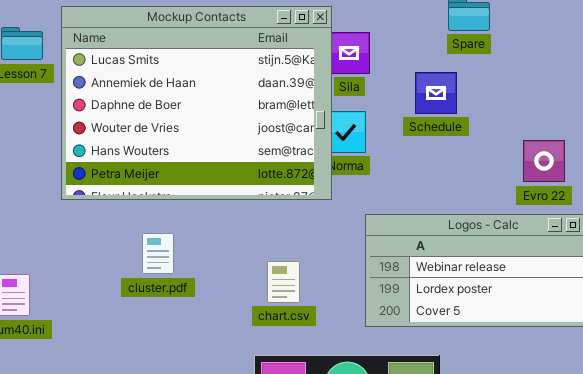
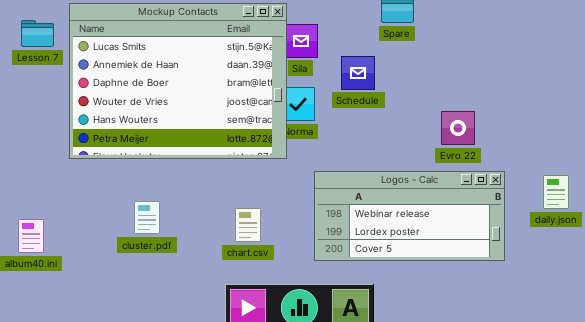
Schedule: [415,72,457,114] -> [341,56,375,90], moved
cluster.pdf: [142,233,174,274] -> [134,201,160,234], moved

